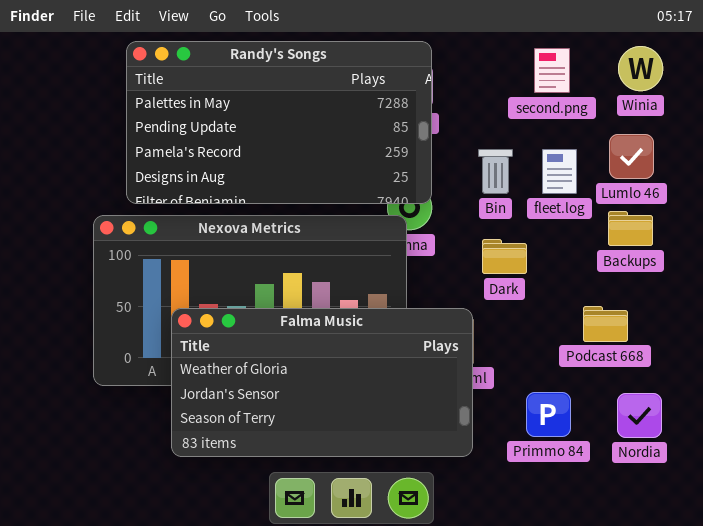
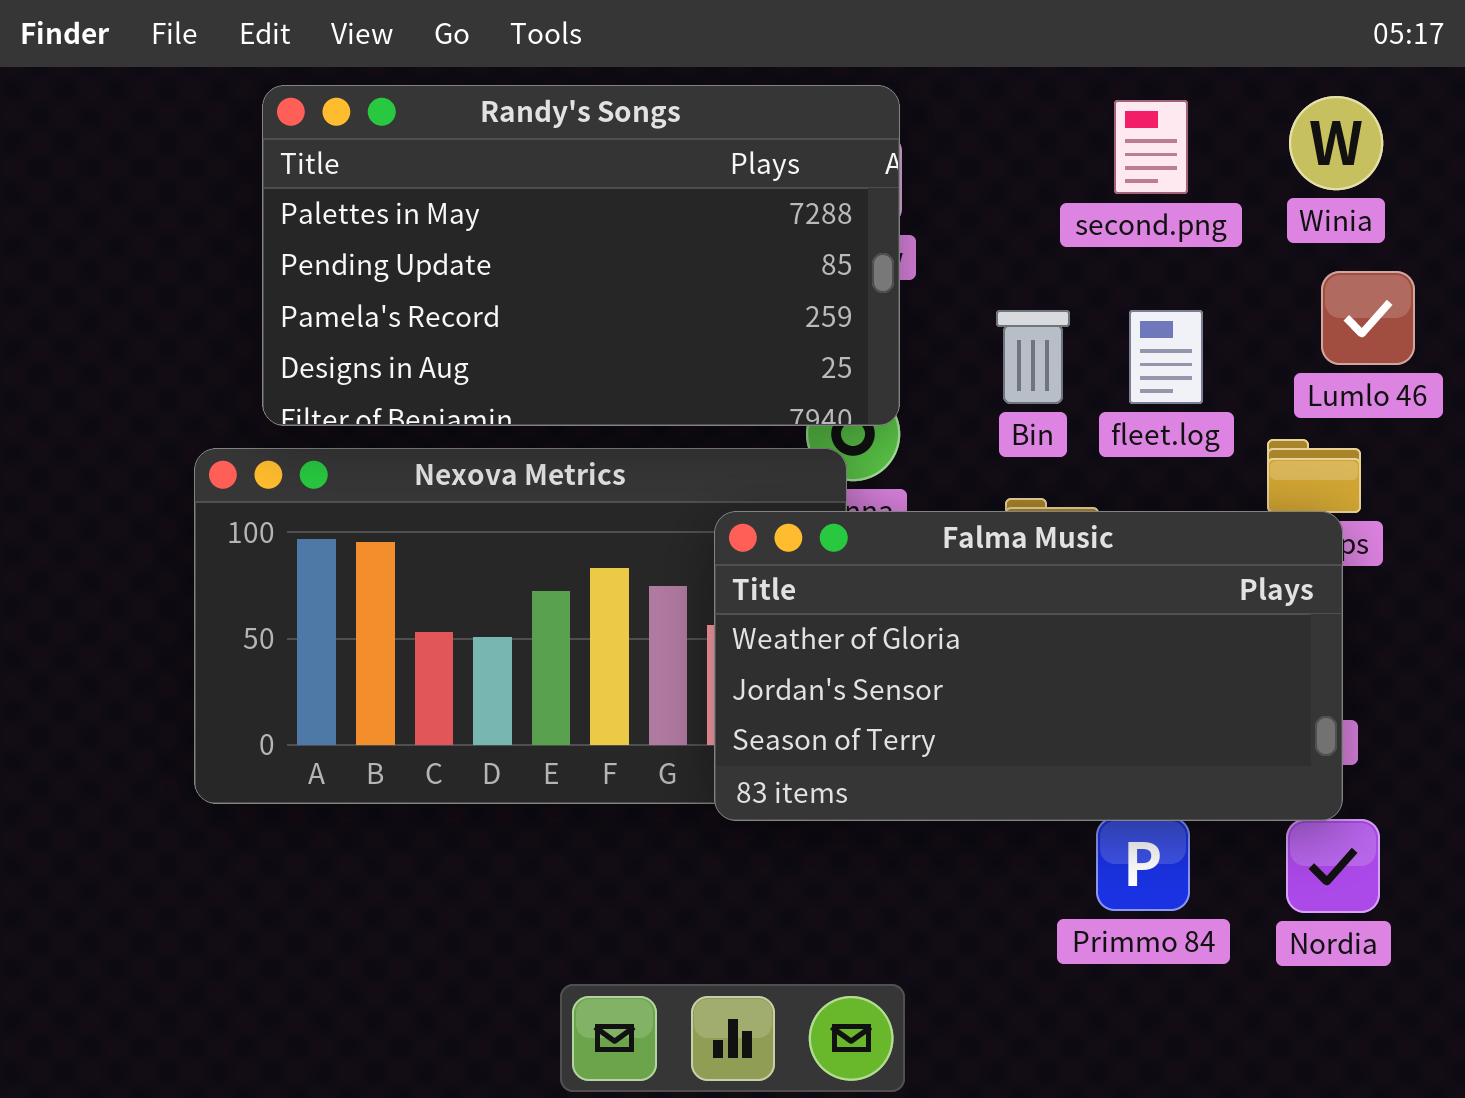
Lumlo 46: [609,134,654,179] -> [1321,271,1415,365], moved
Falma Music: [171,308,473,457] -> [714,511,1343,821], moved

